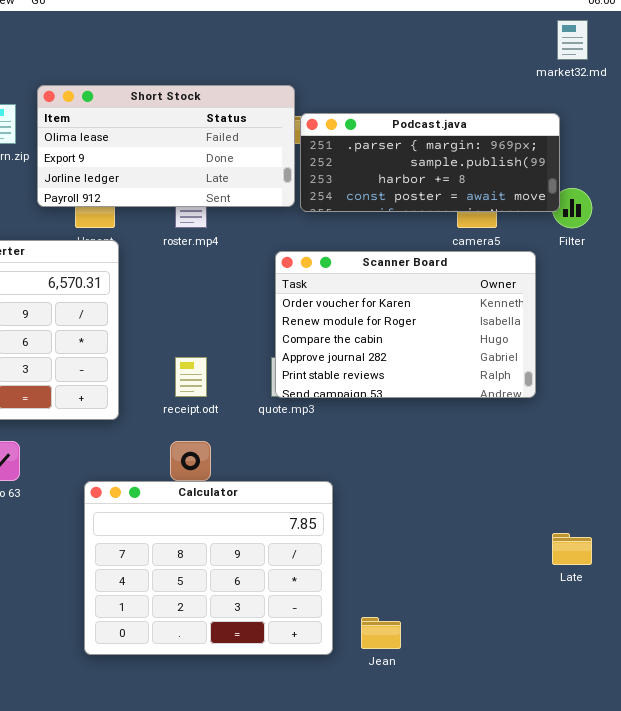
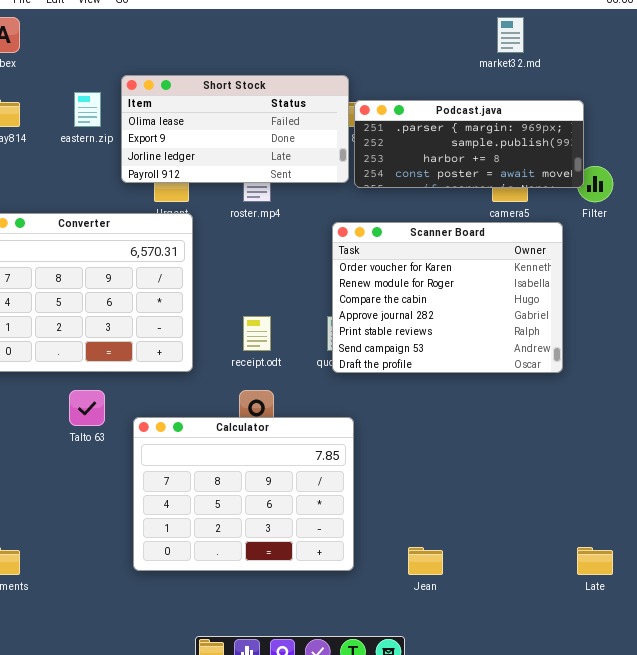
market32.md: [557,20,588,60] -> [497,17,524,53], moved
Scanner Board: [275,251,536,398] -> [332,222,563,373], resized
Calculator: [84,481,333,655] -> [133,417,354,571], moved
Late: [552,533,592,565] -> [577,547,613,575], moved

